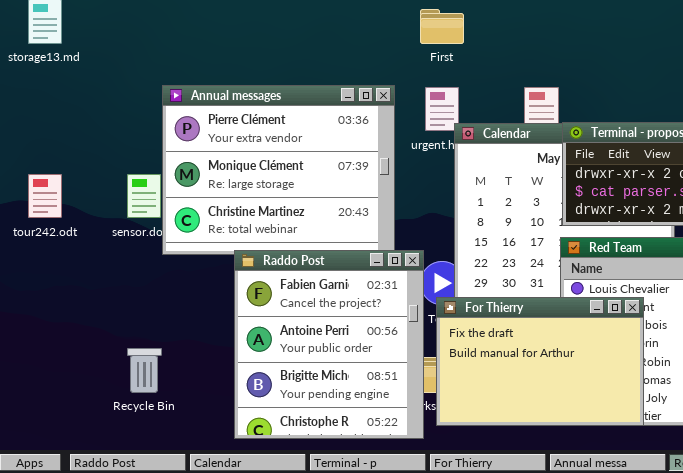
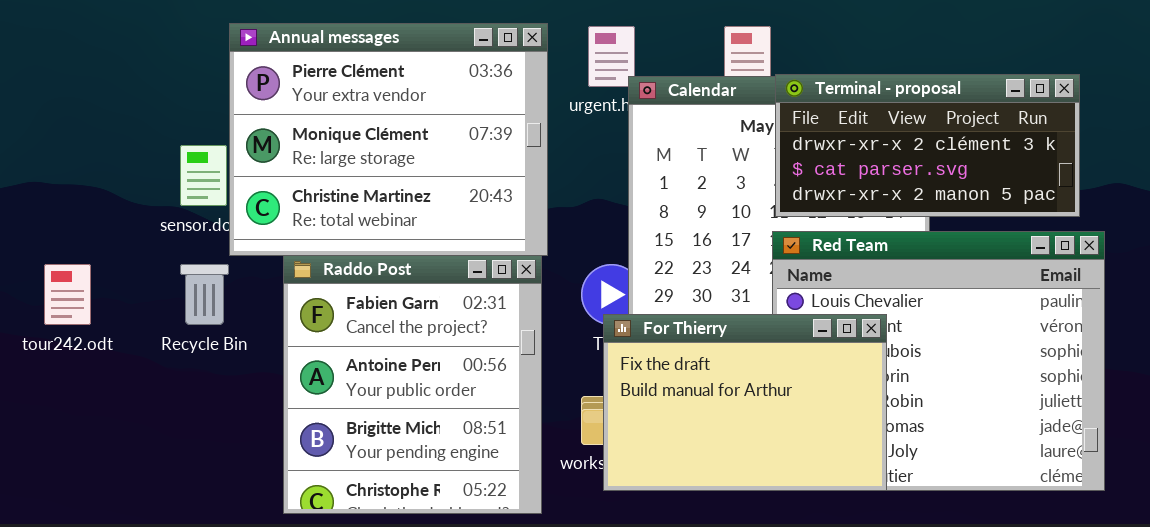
tour242.odt: [28,174,62,218] -> [44,264,91,325], moved
Raddo Post: [234,250,424,439] -> [283,255,542,514], moved
Recycle Bin: [127,348,162,393] -> [180,264,229,325], moved

